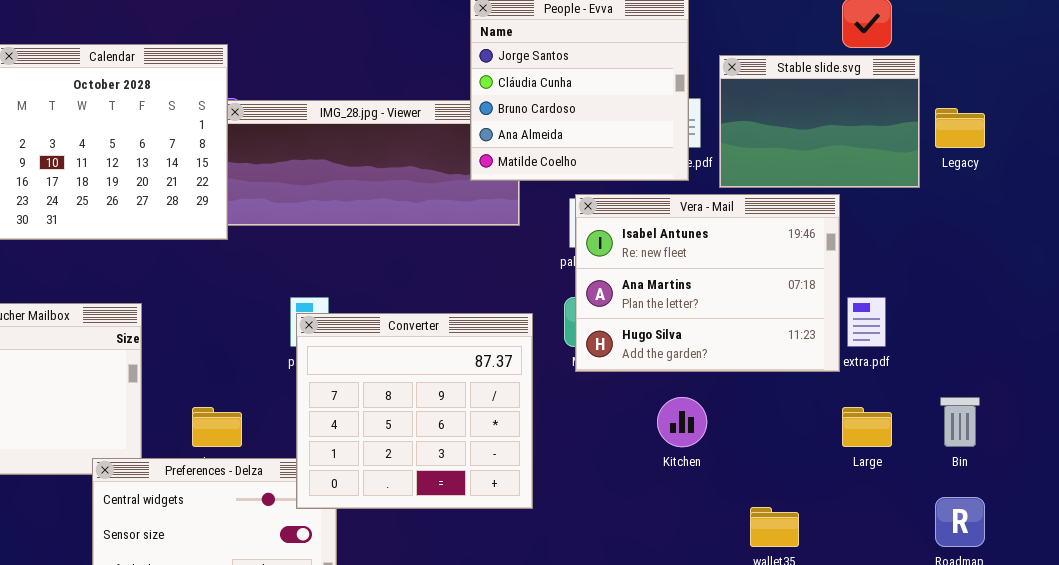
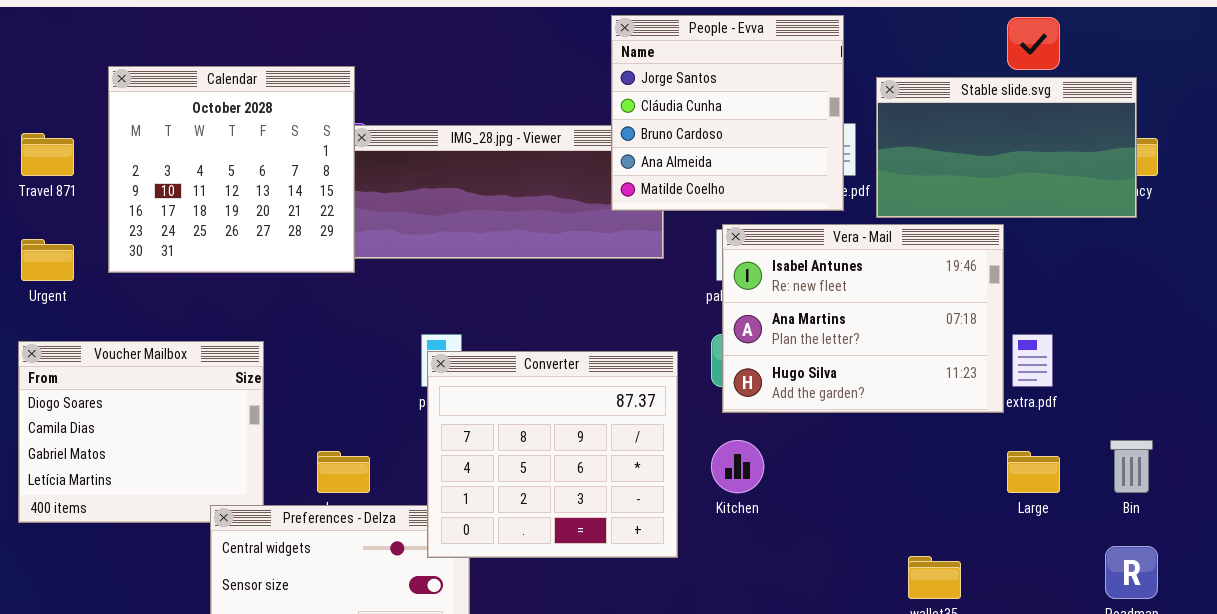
Stable slide.svg: [719,55,920,188] -> [876,77,1137,218], resized
Kitchen: [657,397,707,447] -> [711,440,764,493], moved

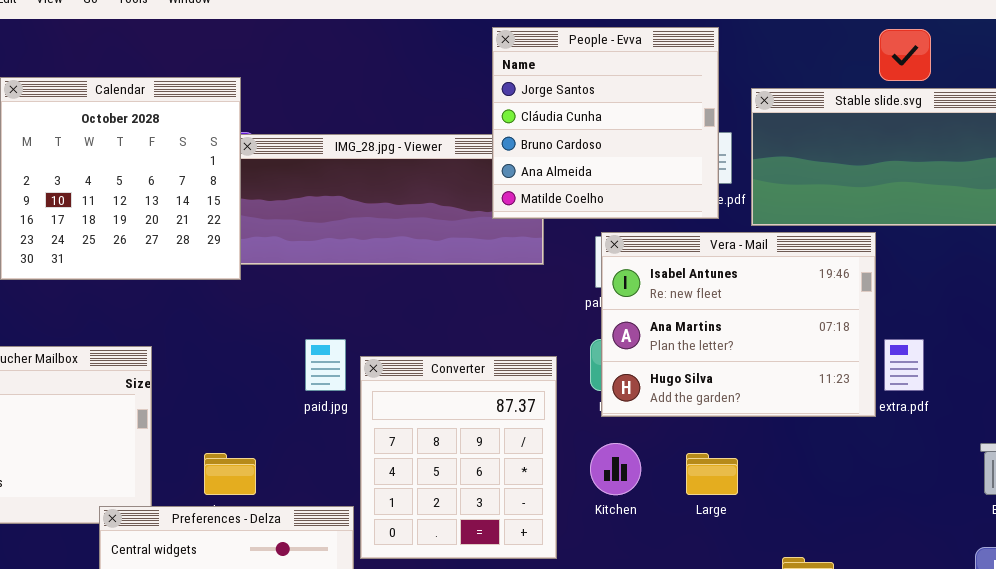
Converter: [427,351,678,558] -> [360,356,557,559], resized
Large: [1007,451,1060,493] -> [686,453,738,495], moved

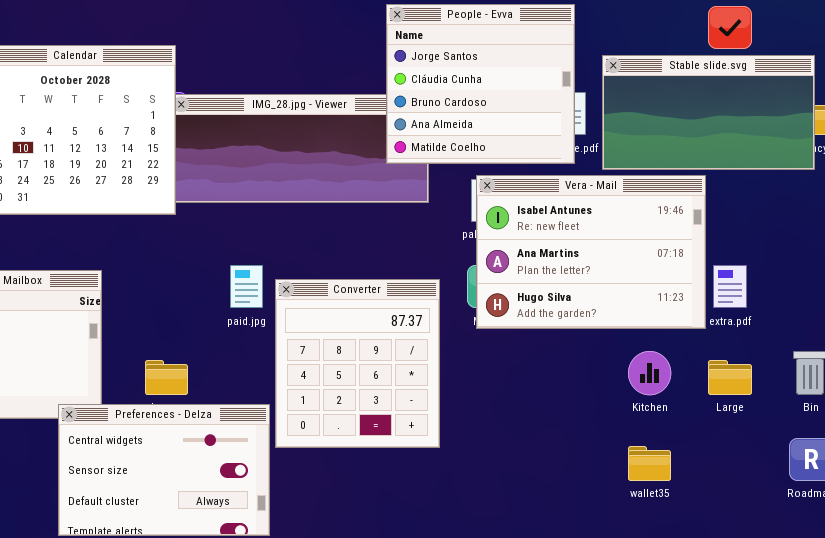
Kitchen: [590,443,641,495] -> [628,351,671,395], moved
Large: [686,453,738,495] -> [708,360,752,395], moved

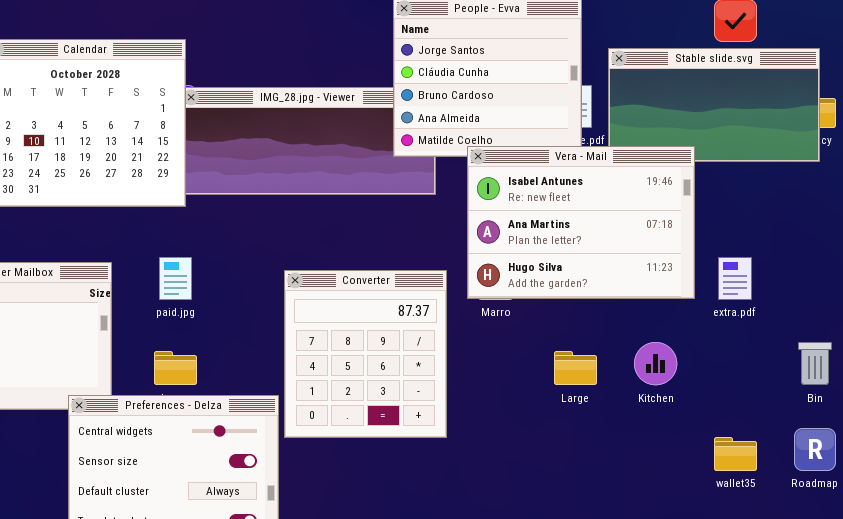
Vera - Mail: [476,175,706,329] -> [467,146,695,299], moved
paid.jpg: [230,265,263,308] -> [159,257,192,300], moved
Large: [708,360,752,395] -> [554,351,597,385], moved
wallet35: [628,446,671,481] -> [714,437,757,471], moved

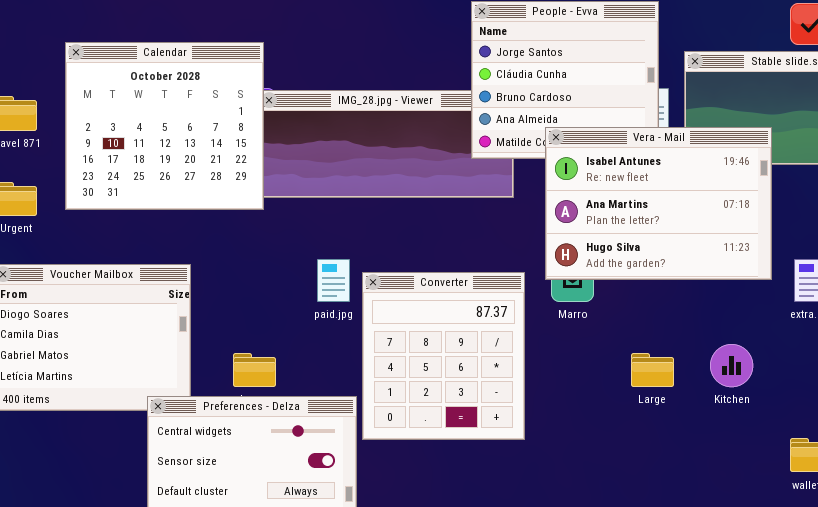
Vera - Mail: [467,146,695,299] -> [545,127,772,280], moved
paid.jpg: [159,257,192,300] -> [317,259,350,302], moved

